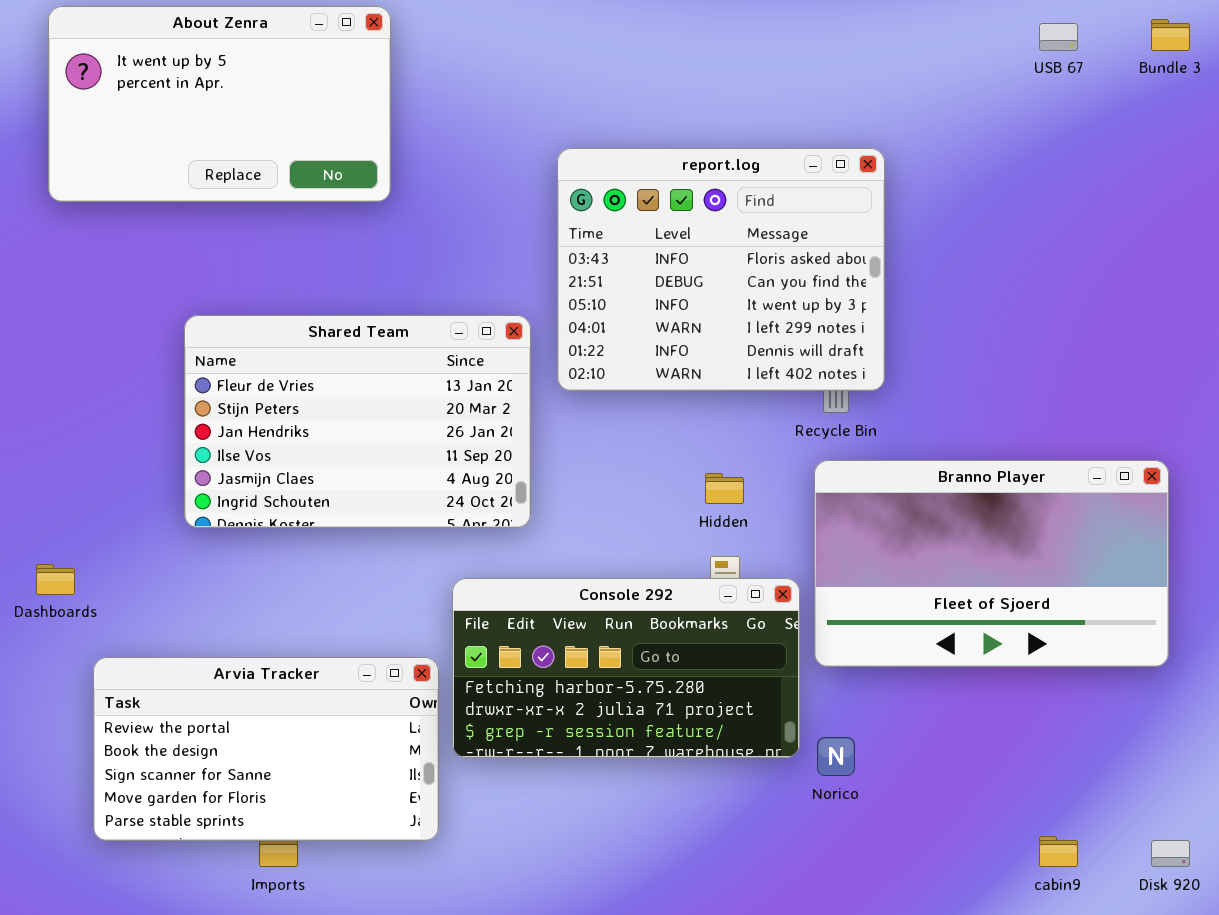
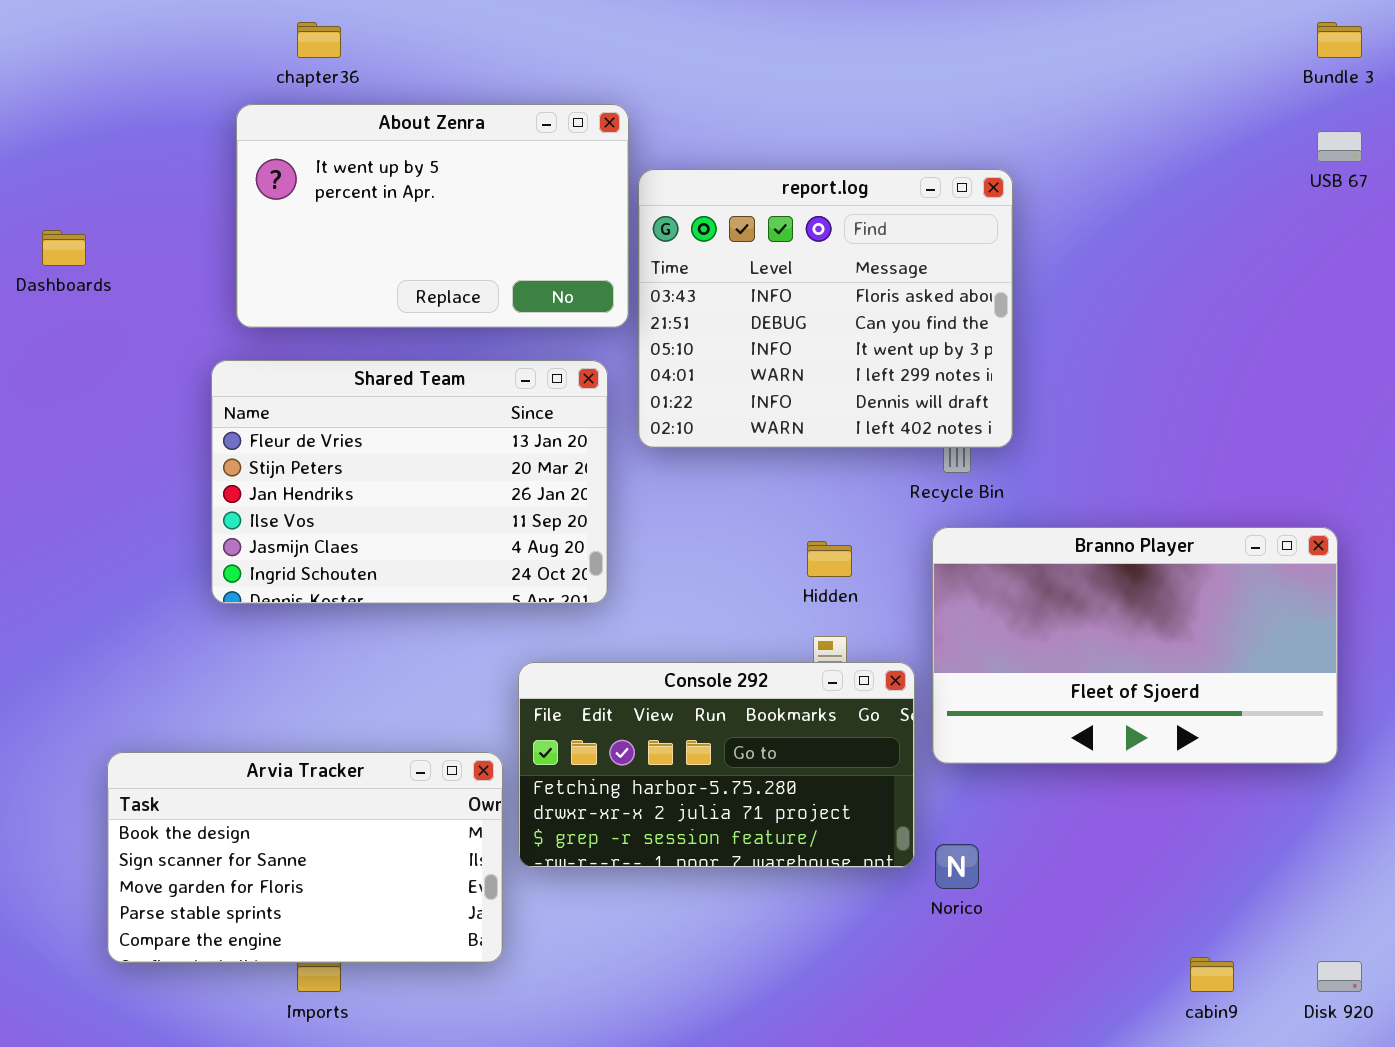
About Zenra: [48,6,391,202] -> [236,104,629,328], moved
USB 67: [1039,23,1078,51] -> [1317,131,1362,162], moved
Dashboards: [36,564,75,595] -> [42,230,86,266], moved
Arvia Tracker: [93,657,439,841] -> [107,752,503,963], scrolled down 1 row

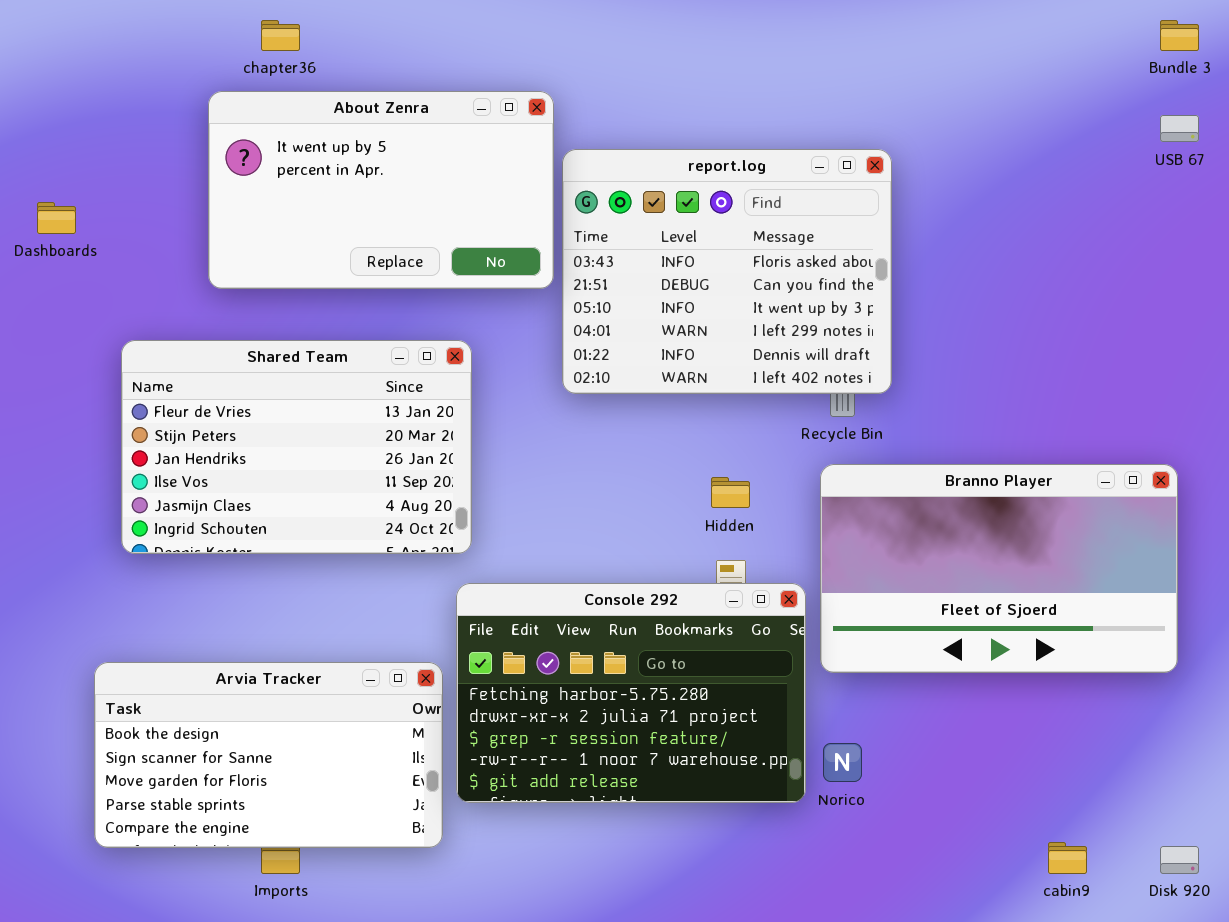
Shared Team: [211,360,608,604] -> [121,340,472,554], moved
Console 292: [518,662,915,868] -> [456,583,806,803], resized

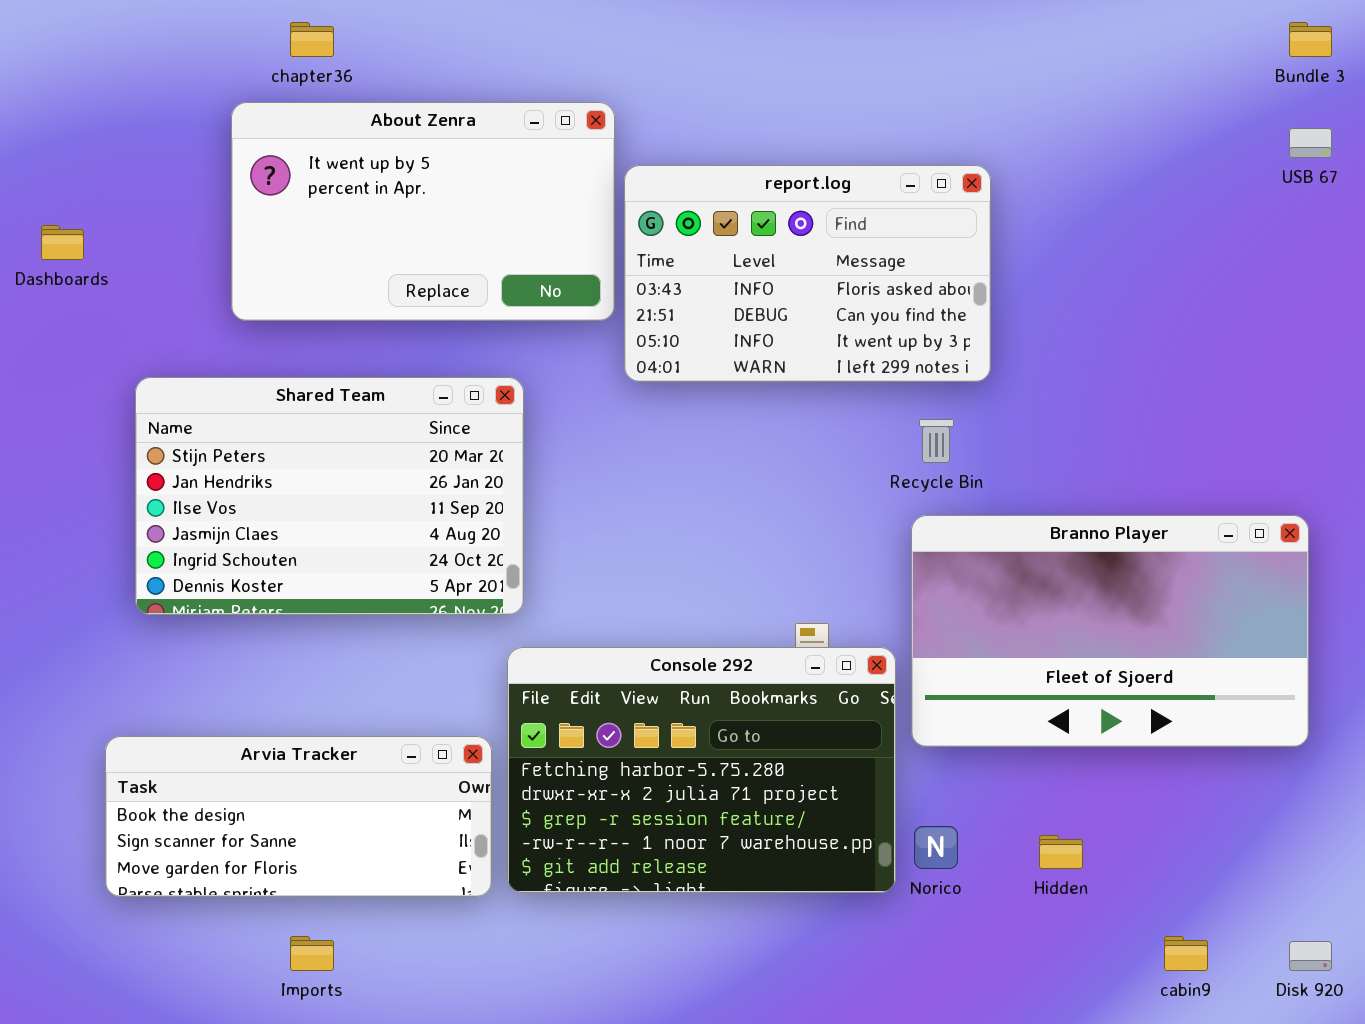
report.log: [562,149,892,394] -> [624,165,991,382], resized
Shared Team: [121,340,472,554] -> [135,377,524,615], scrolled down 1 row
Hidden: [711,477,750,508] -> [1039,835,1083,869], moved
Arvia Tracker: [94,662,443,848] -> [105,736,492,897], resized

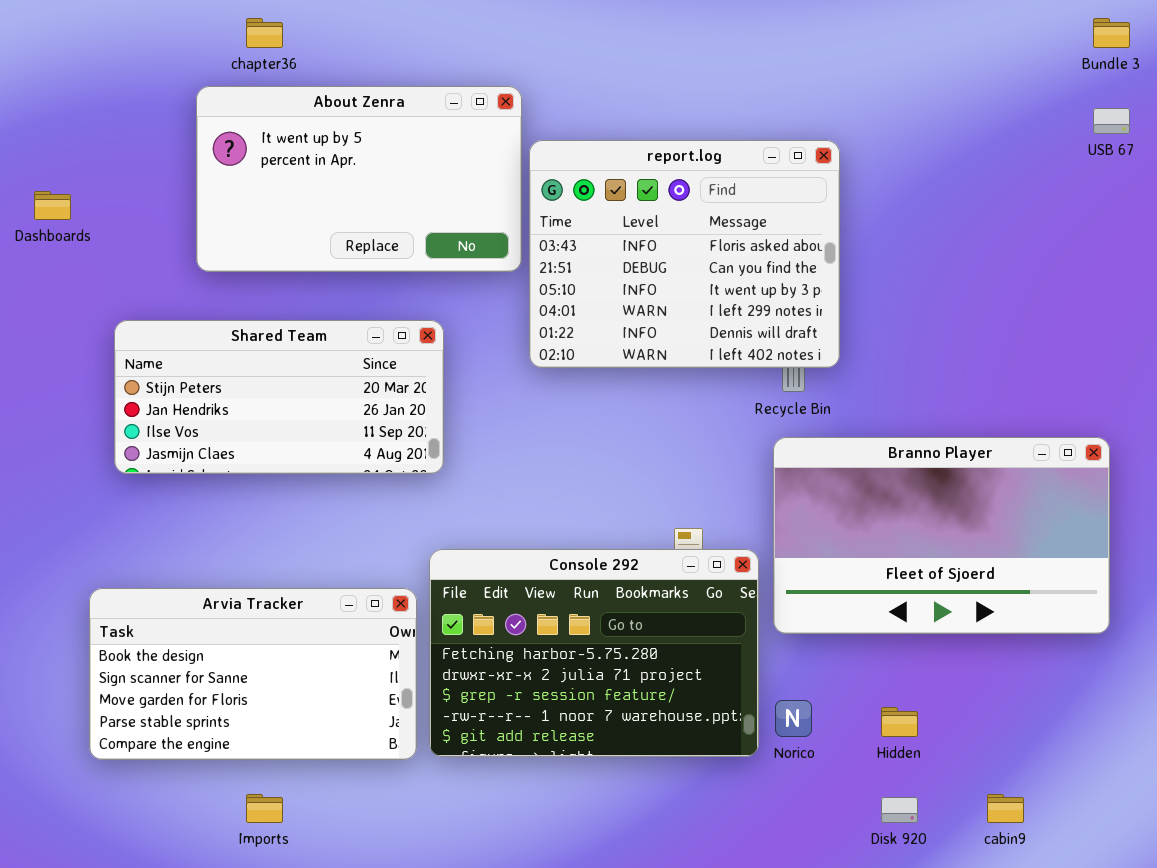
report.log: [624,165,991,382] -> [529,140,840,368], resized
Shared Team: [135,377,524,615] -> [114,320,444,474], resized
Arvia Tracker: [105,736,492,897] -> [89,588,417,760], resized
Disk 920: [1289,941,1332,971] -> [881,797,918,823], moved

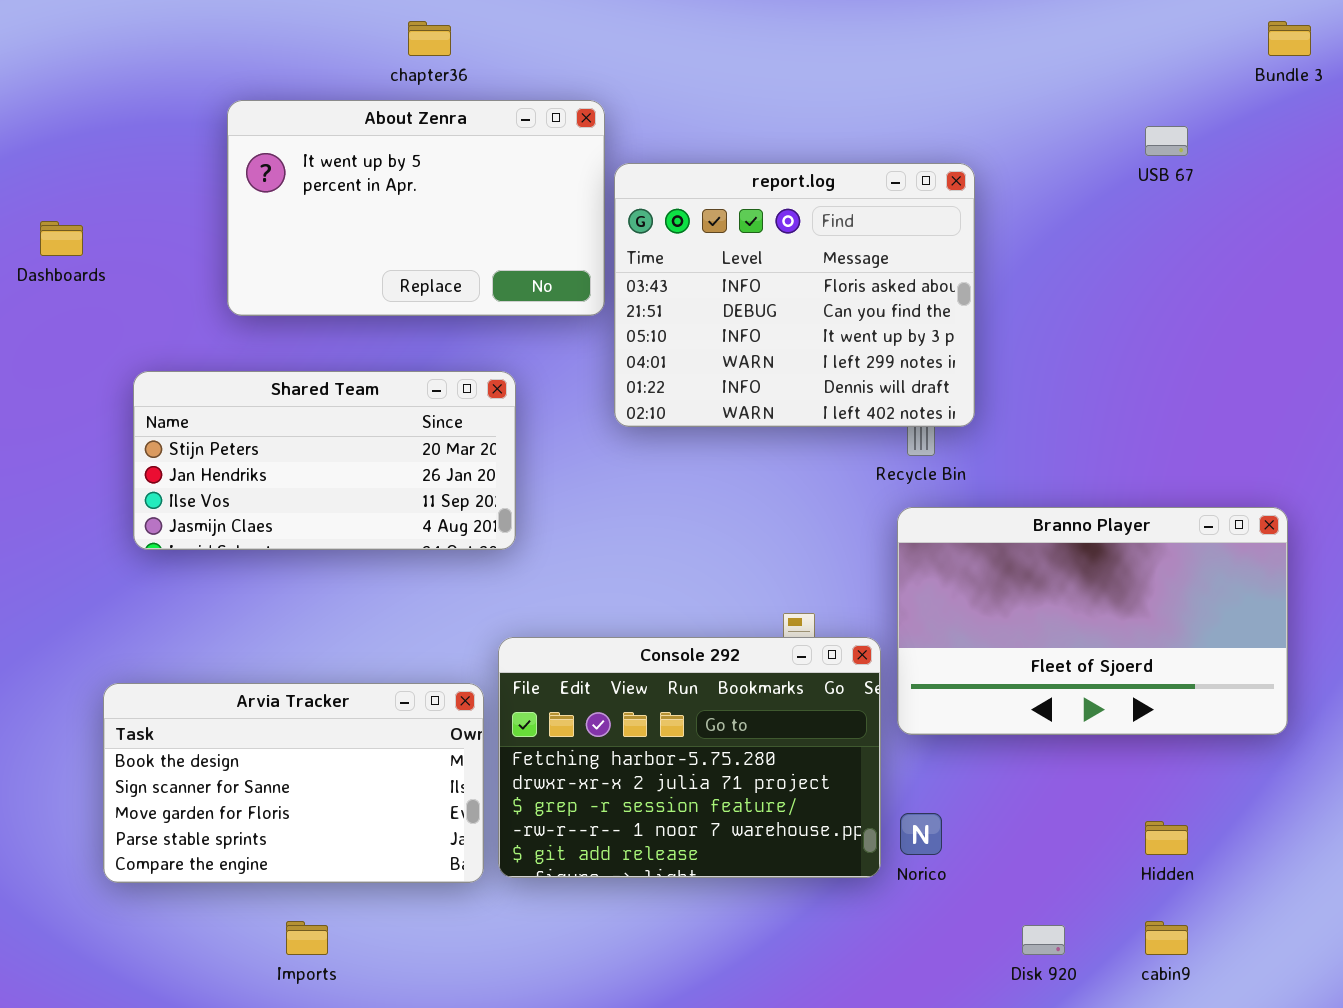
chapter36: [246,18,283,48] -> [408,21,451,56], moved
USB 67: [1093,108,1130,134] -> [1145,126,1188,156], moved
Hidden: [881,707,918,737] -> [1145,821,1188,855], moved

